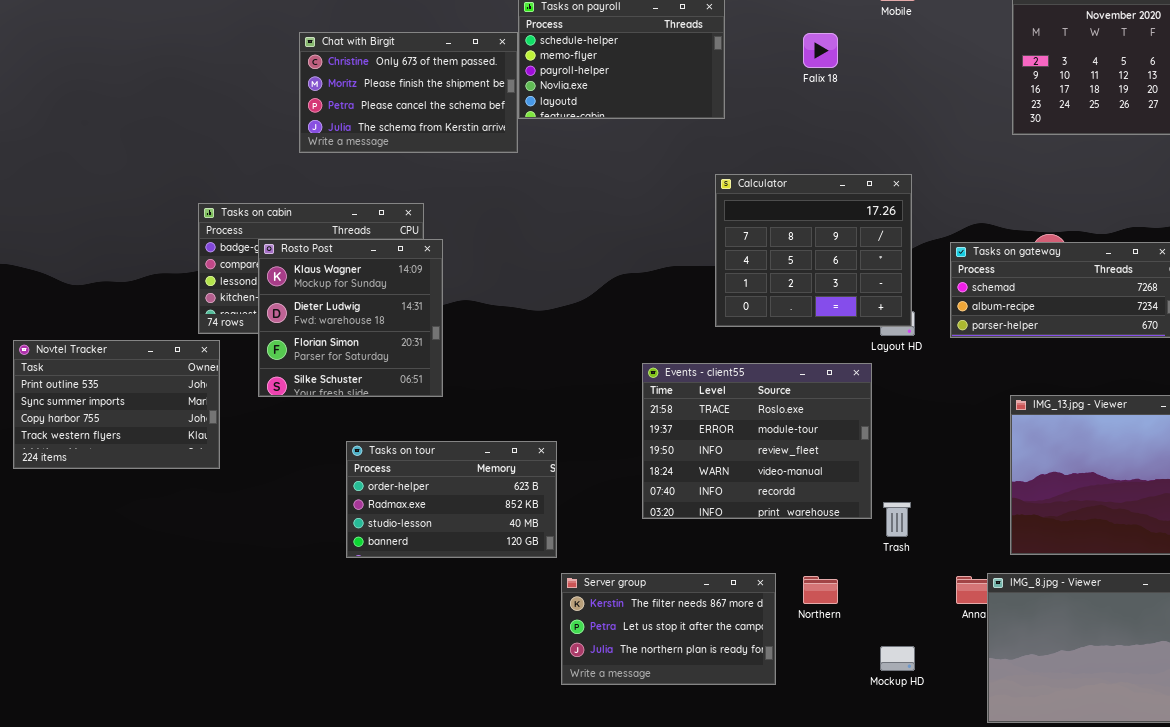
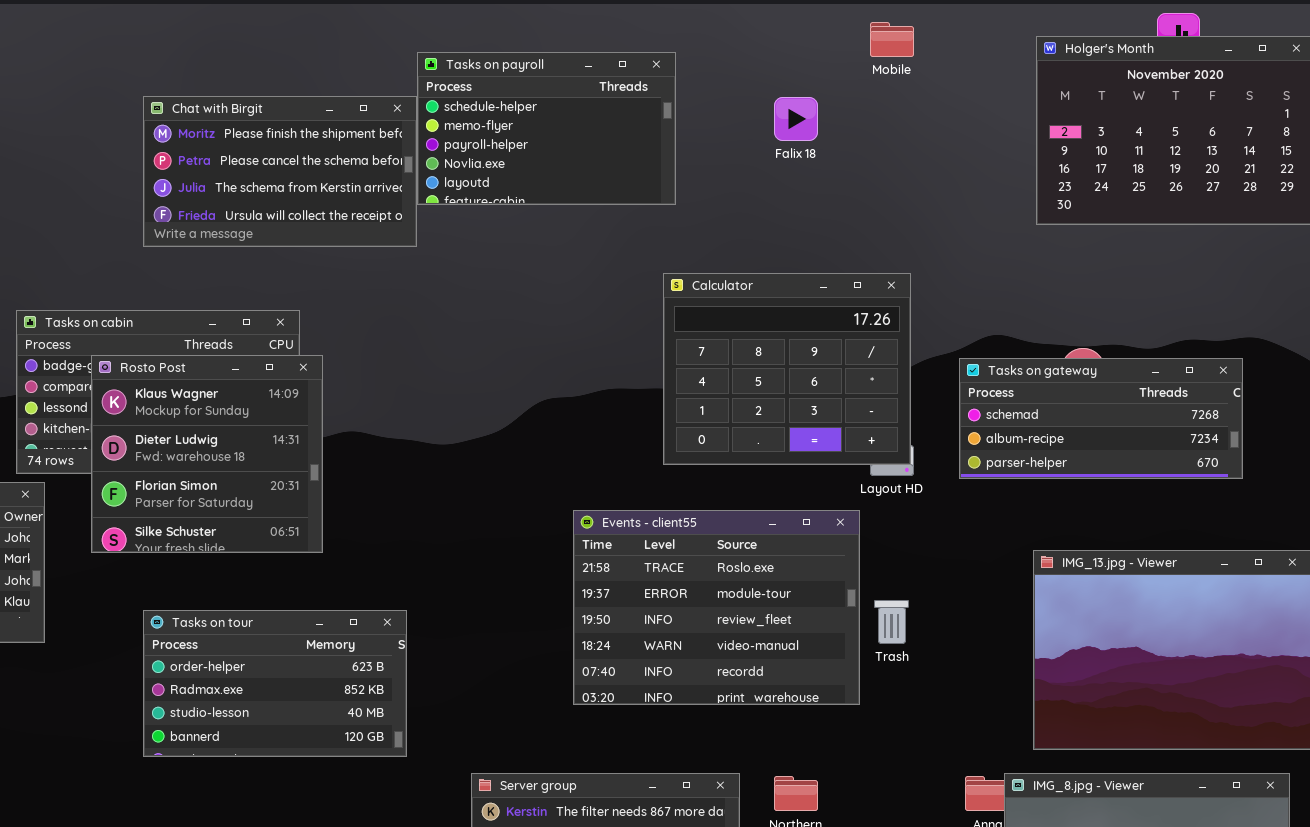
Chat with Birgit: [299,32,518,153] -> [143,96,417,247], scrolled down 1 row
Tasks on tour: [346,441,557,558] -> [143,610,407,757], moved
Trash: [883,502,911,537] -> [874,600,909,644], moved

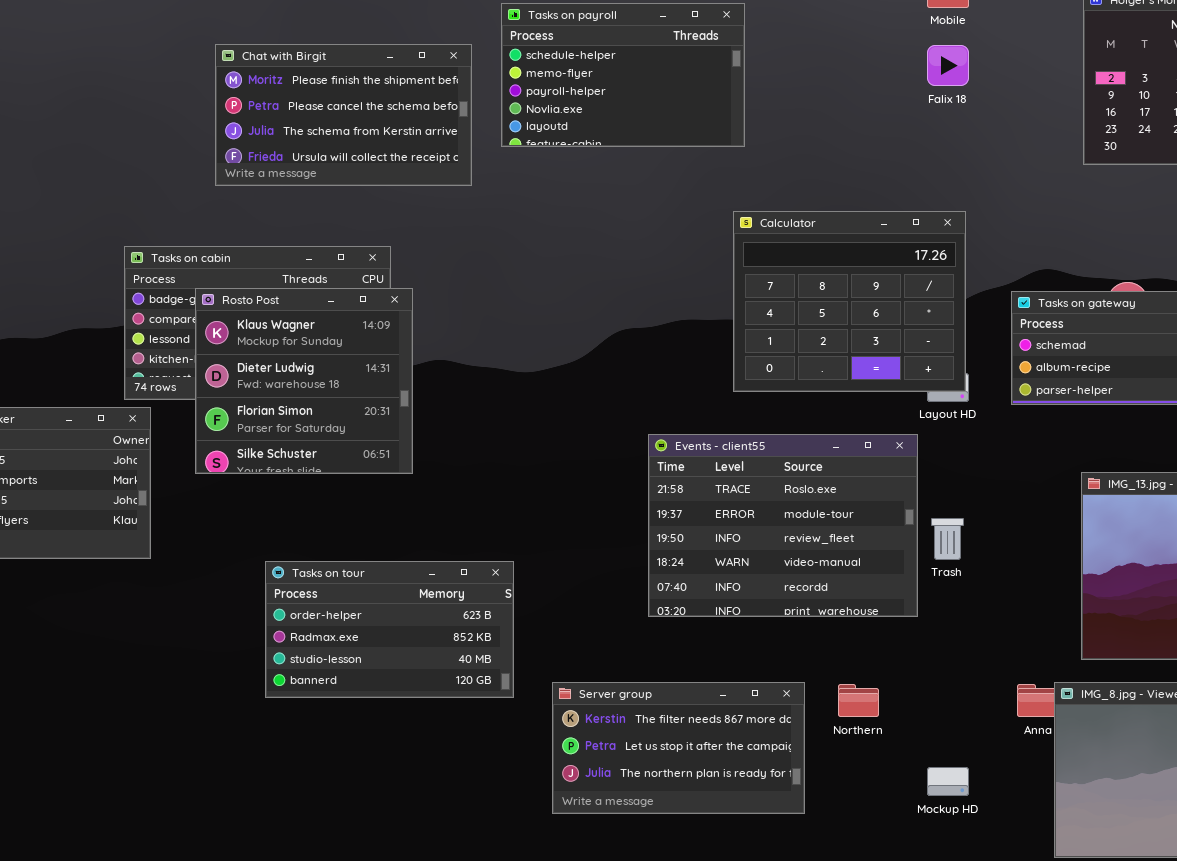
Chat with Birgit: [143,96,417,247] -> [215,44,472,186], moved
Falix 18: [774,97,818,141] -> [927,45,969,86], moved
Tasks on tour: [143,610,407,757] -> [265,561,514,698], moved

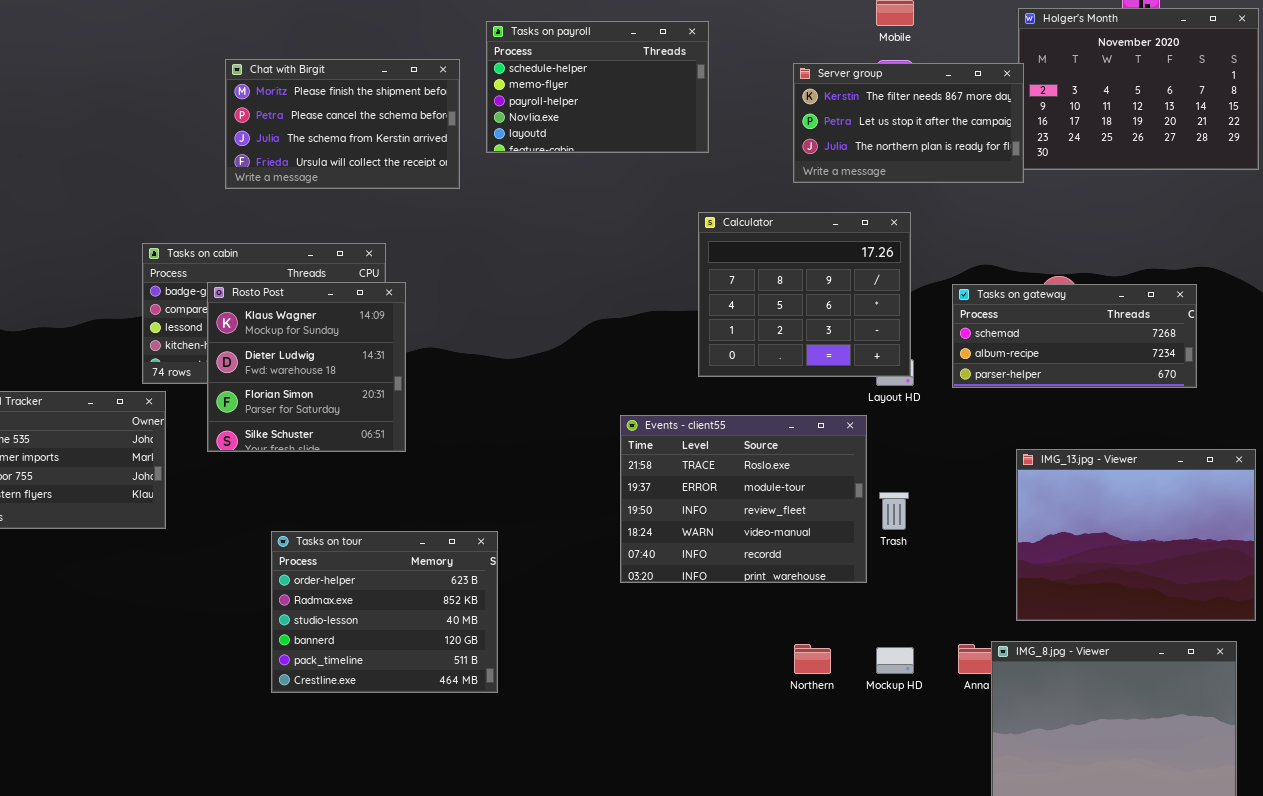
Tasks on tour: [265,561,514,698] -> [271,531,498,693], resized
Server group: [552,682,805,814] -> [793,63,1024,183], moved
Mockup HD: [927,767,969,796] -> [876,647,914,674], moved

